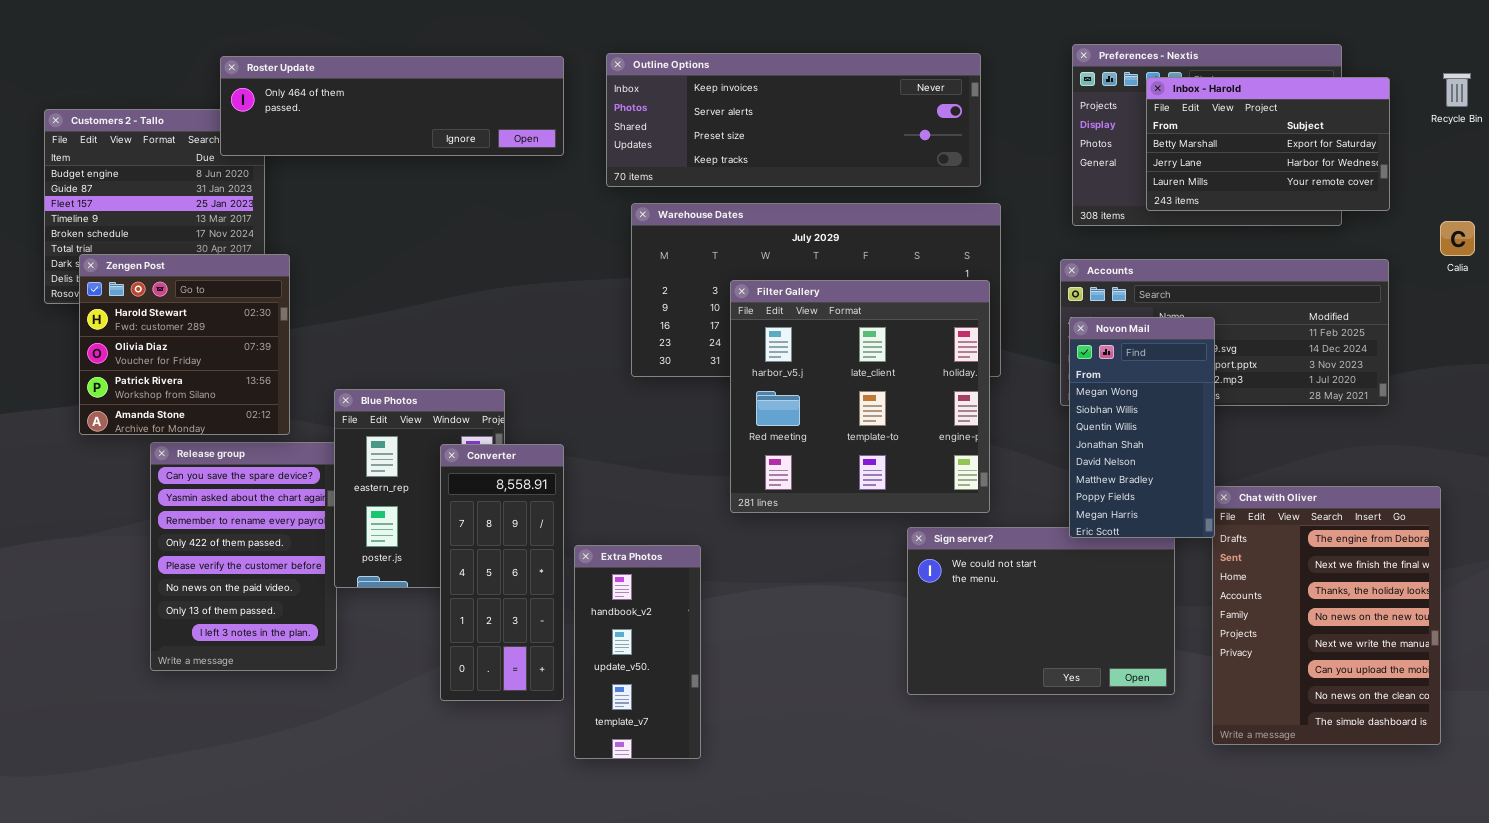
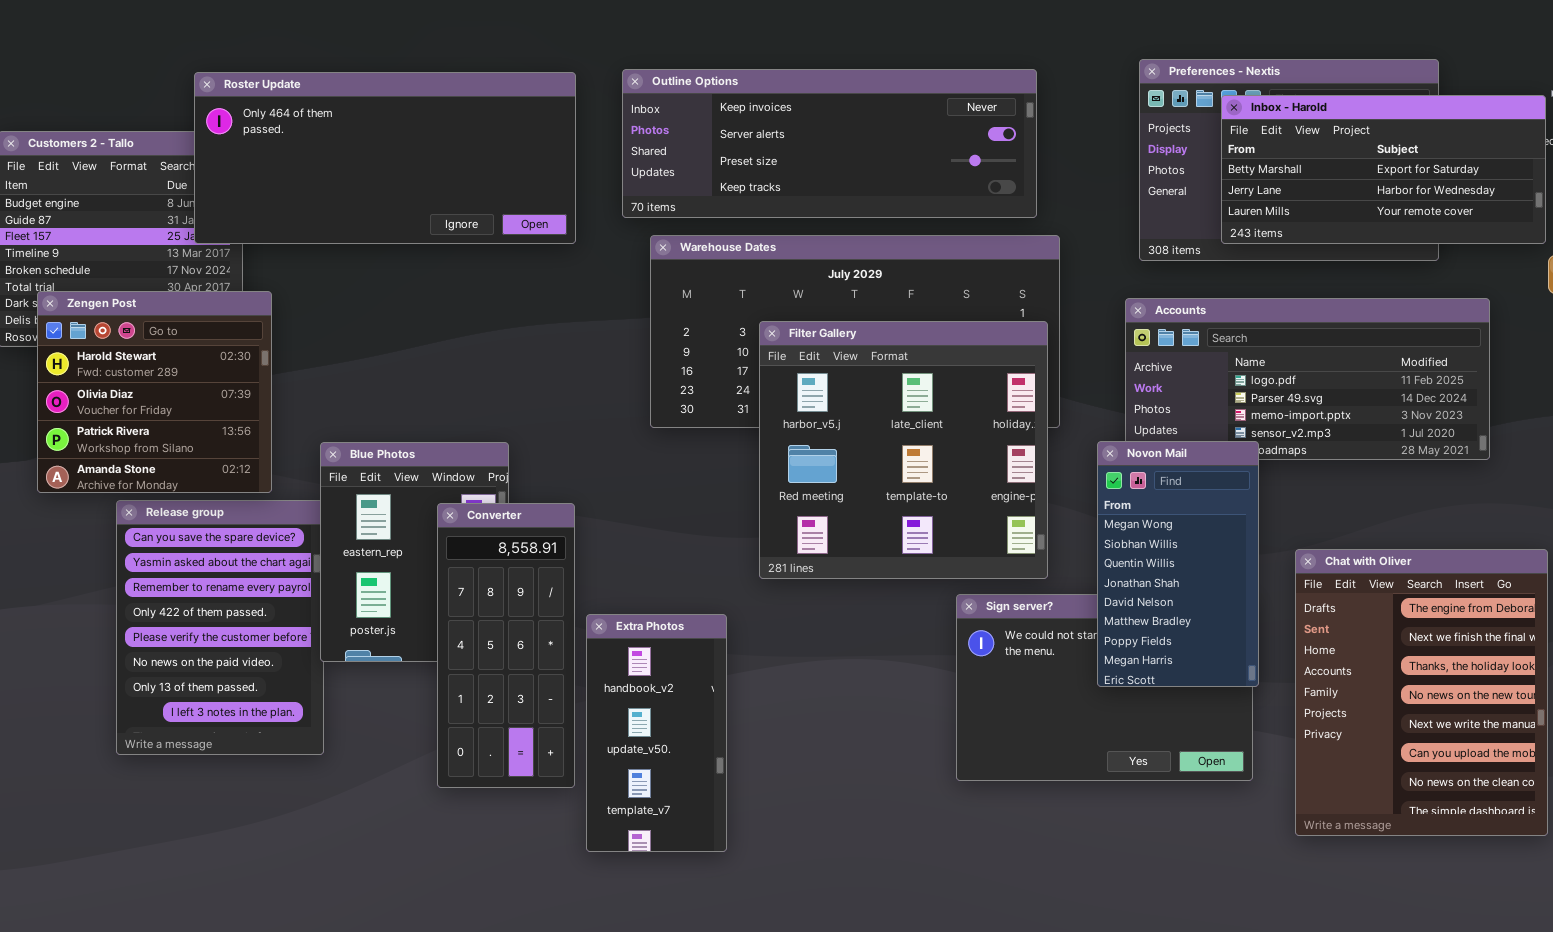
Roster Update: [220,56,564,156] -> [194,72,576,244], resized
Inbox - Harold: [1146,77,1390,211] -> [1221,95,1546,244], resized
Novon Mail: [1069,317,1215,538] -> [1097,441,1259,687], moved

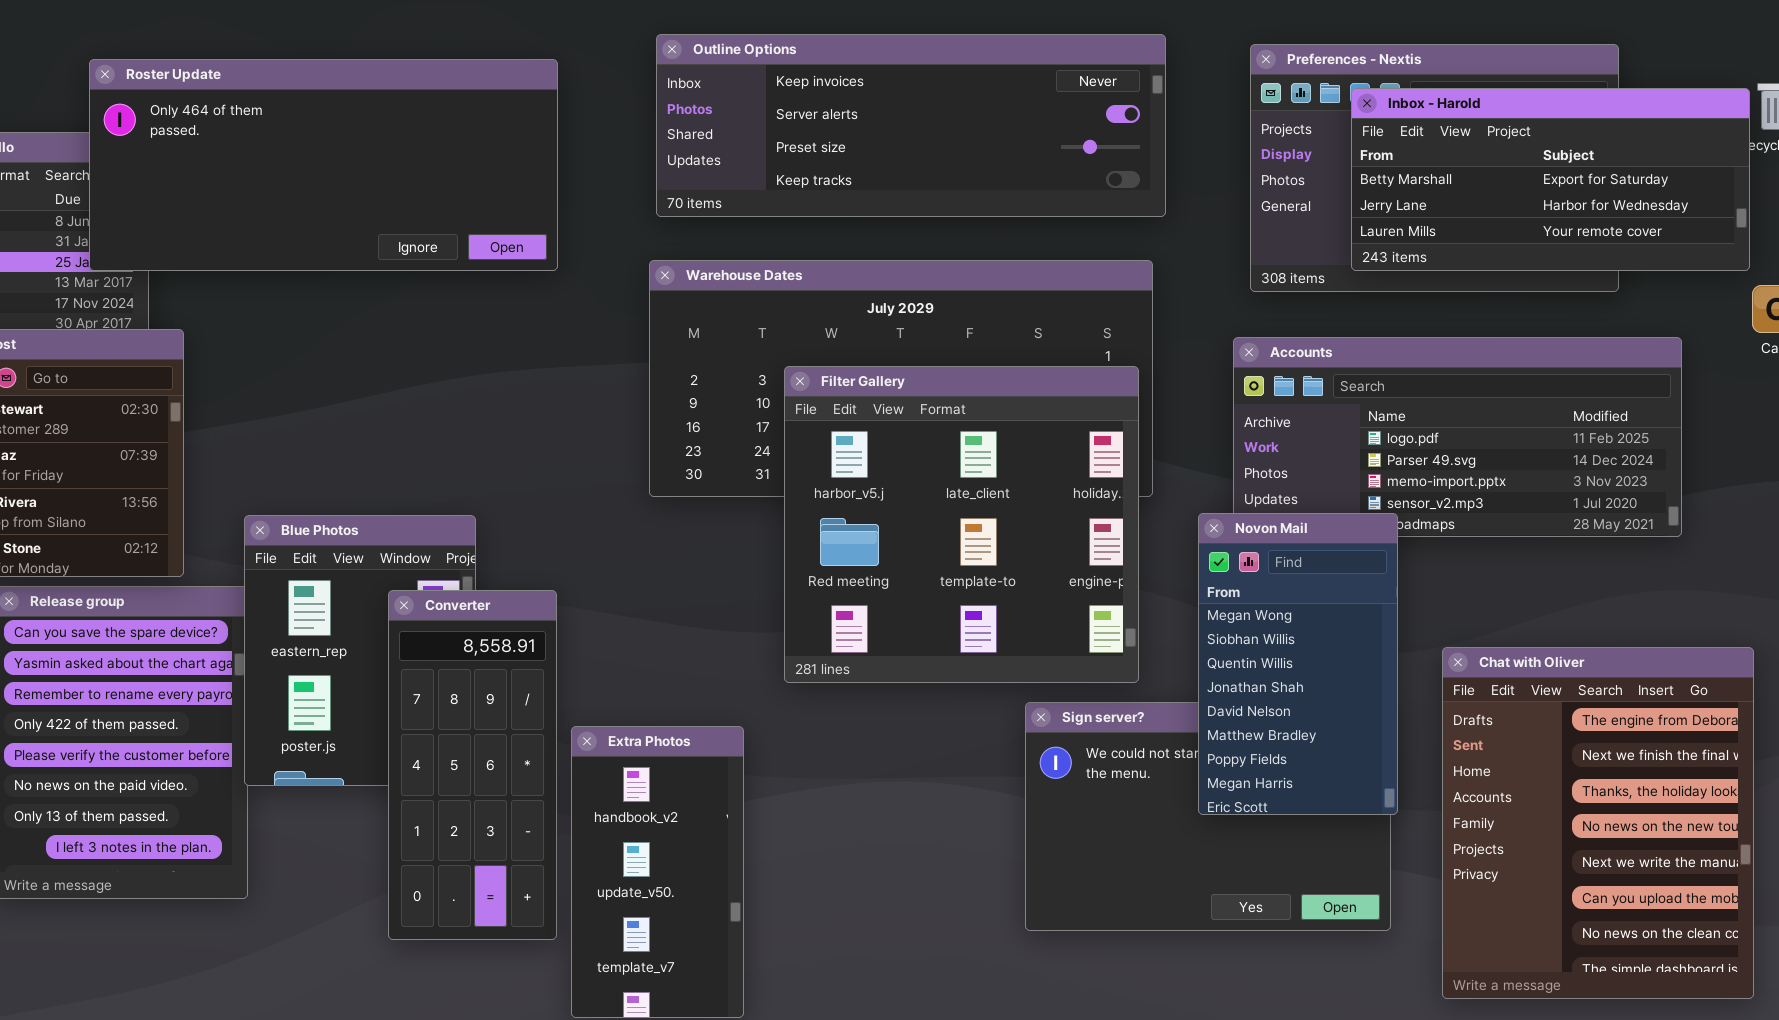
Outline Options: [622,69,1037,218] -> [656,34,1166,217], moved

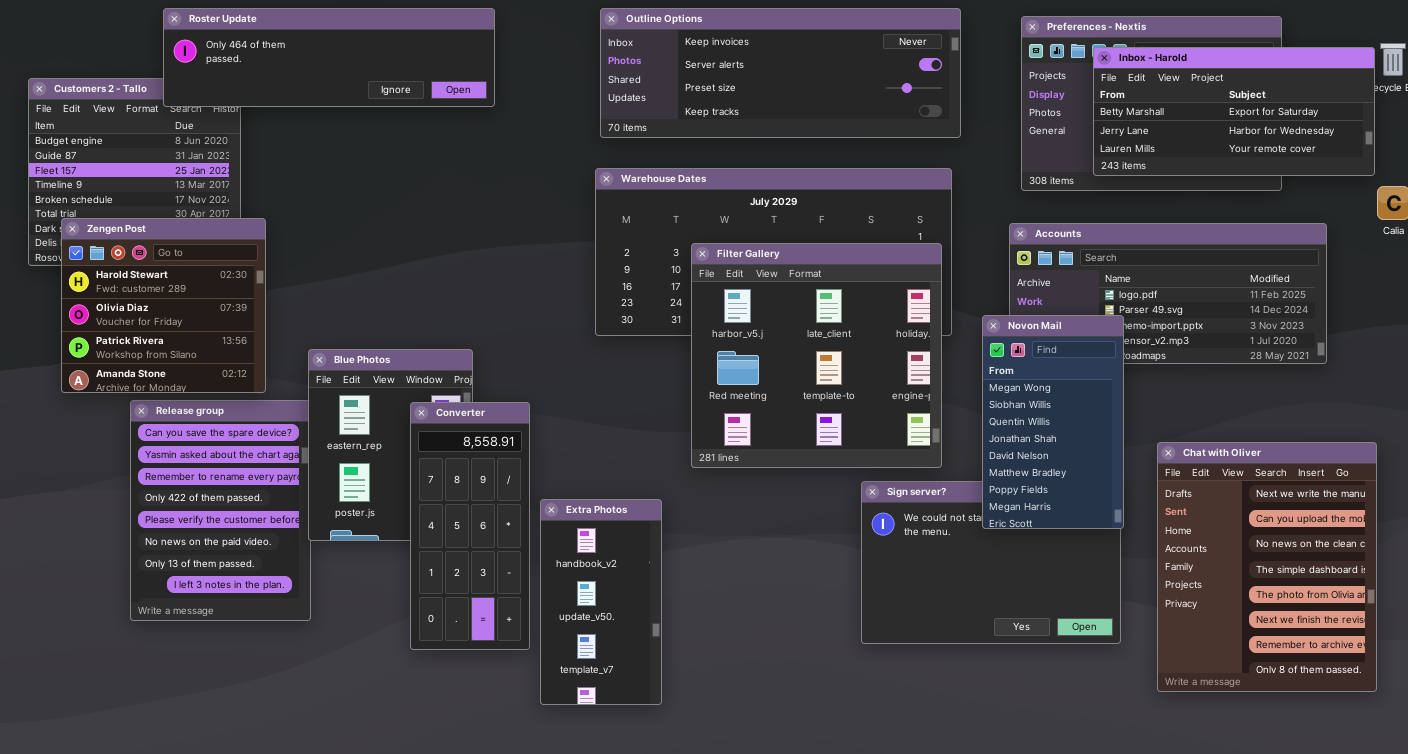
Roster Update: [89,59,558,271] -> [163,8,495,107], moved, resized
Novon Mail: [1198,513,1398,815] -> [982,315,1124,529], moved
Chat with Oliver: [1442,647,1754,999] -> [1157,442,1377,692], scrolled down 4 rows

